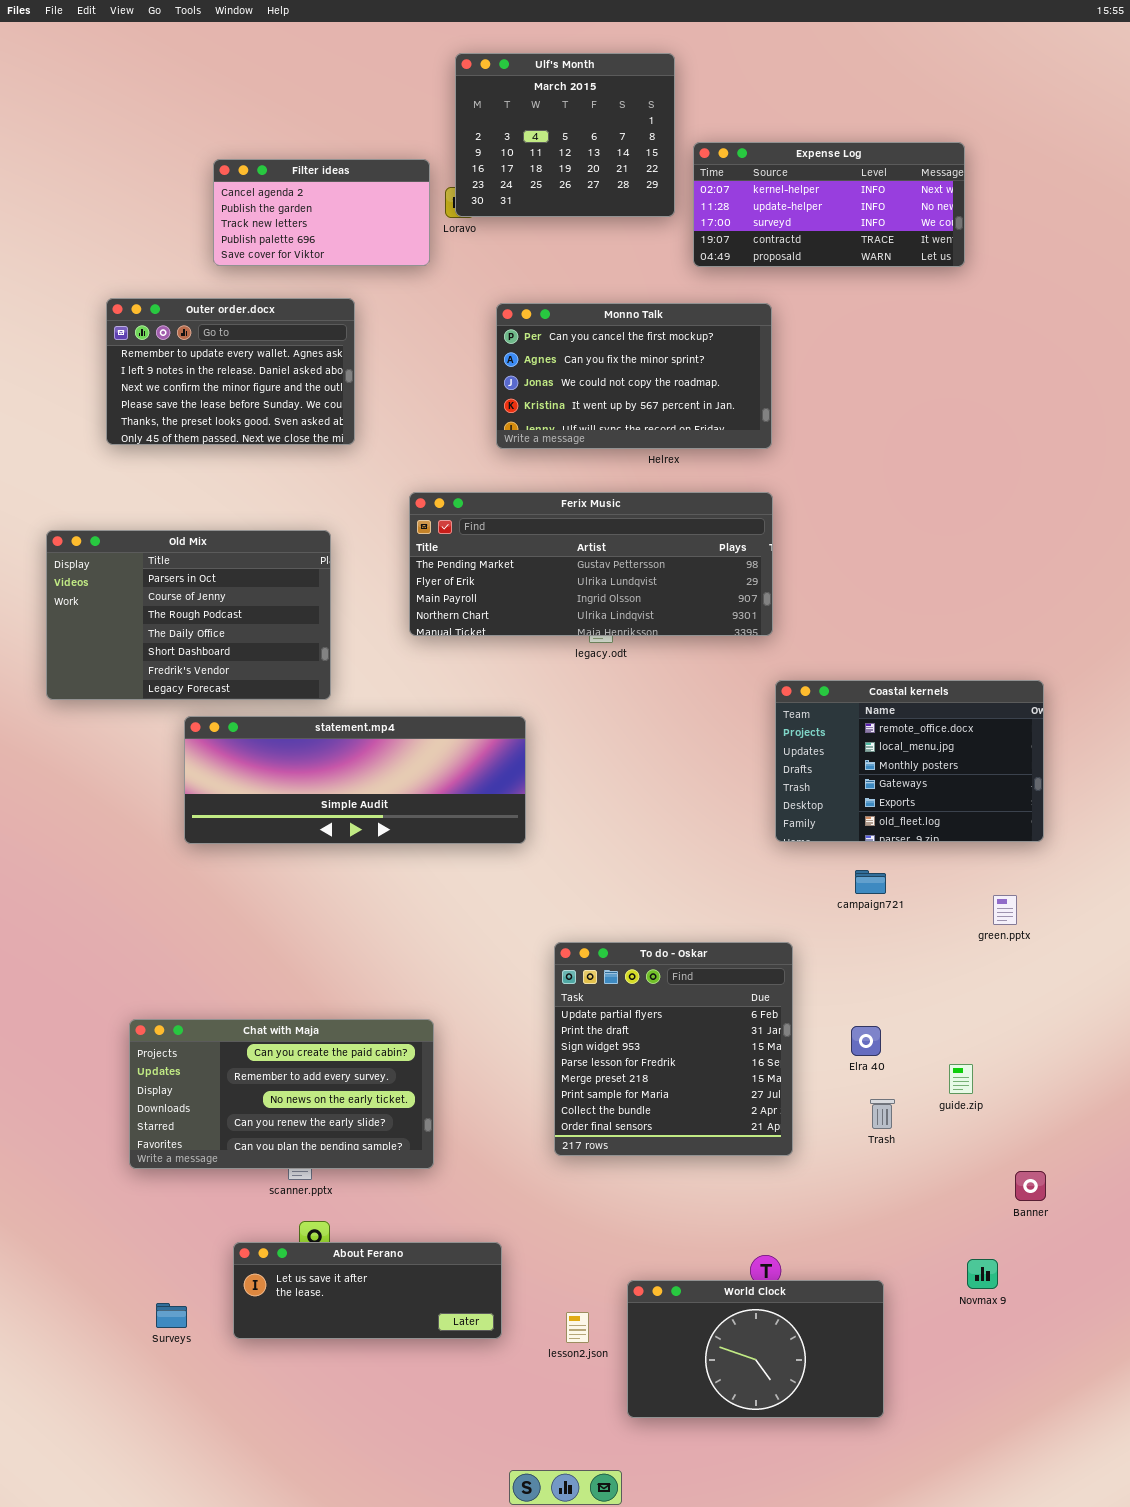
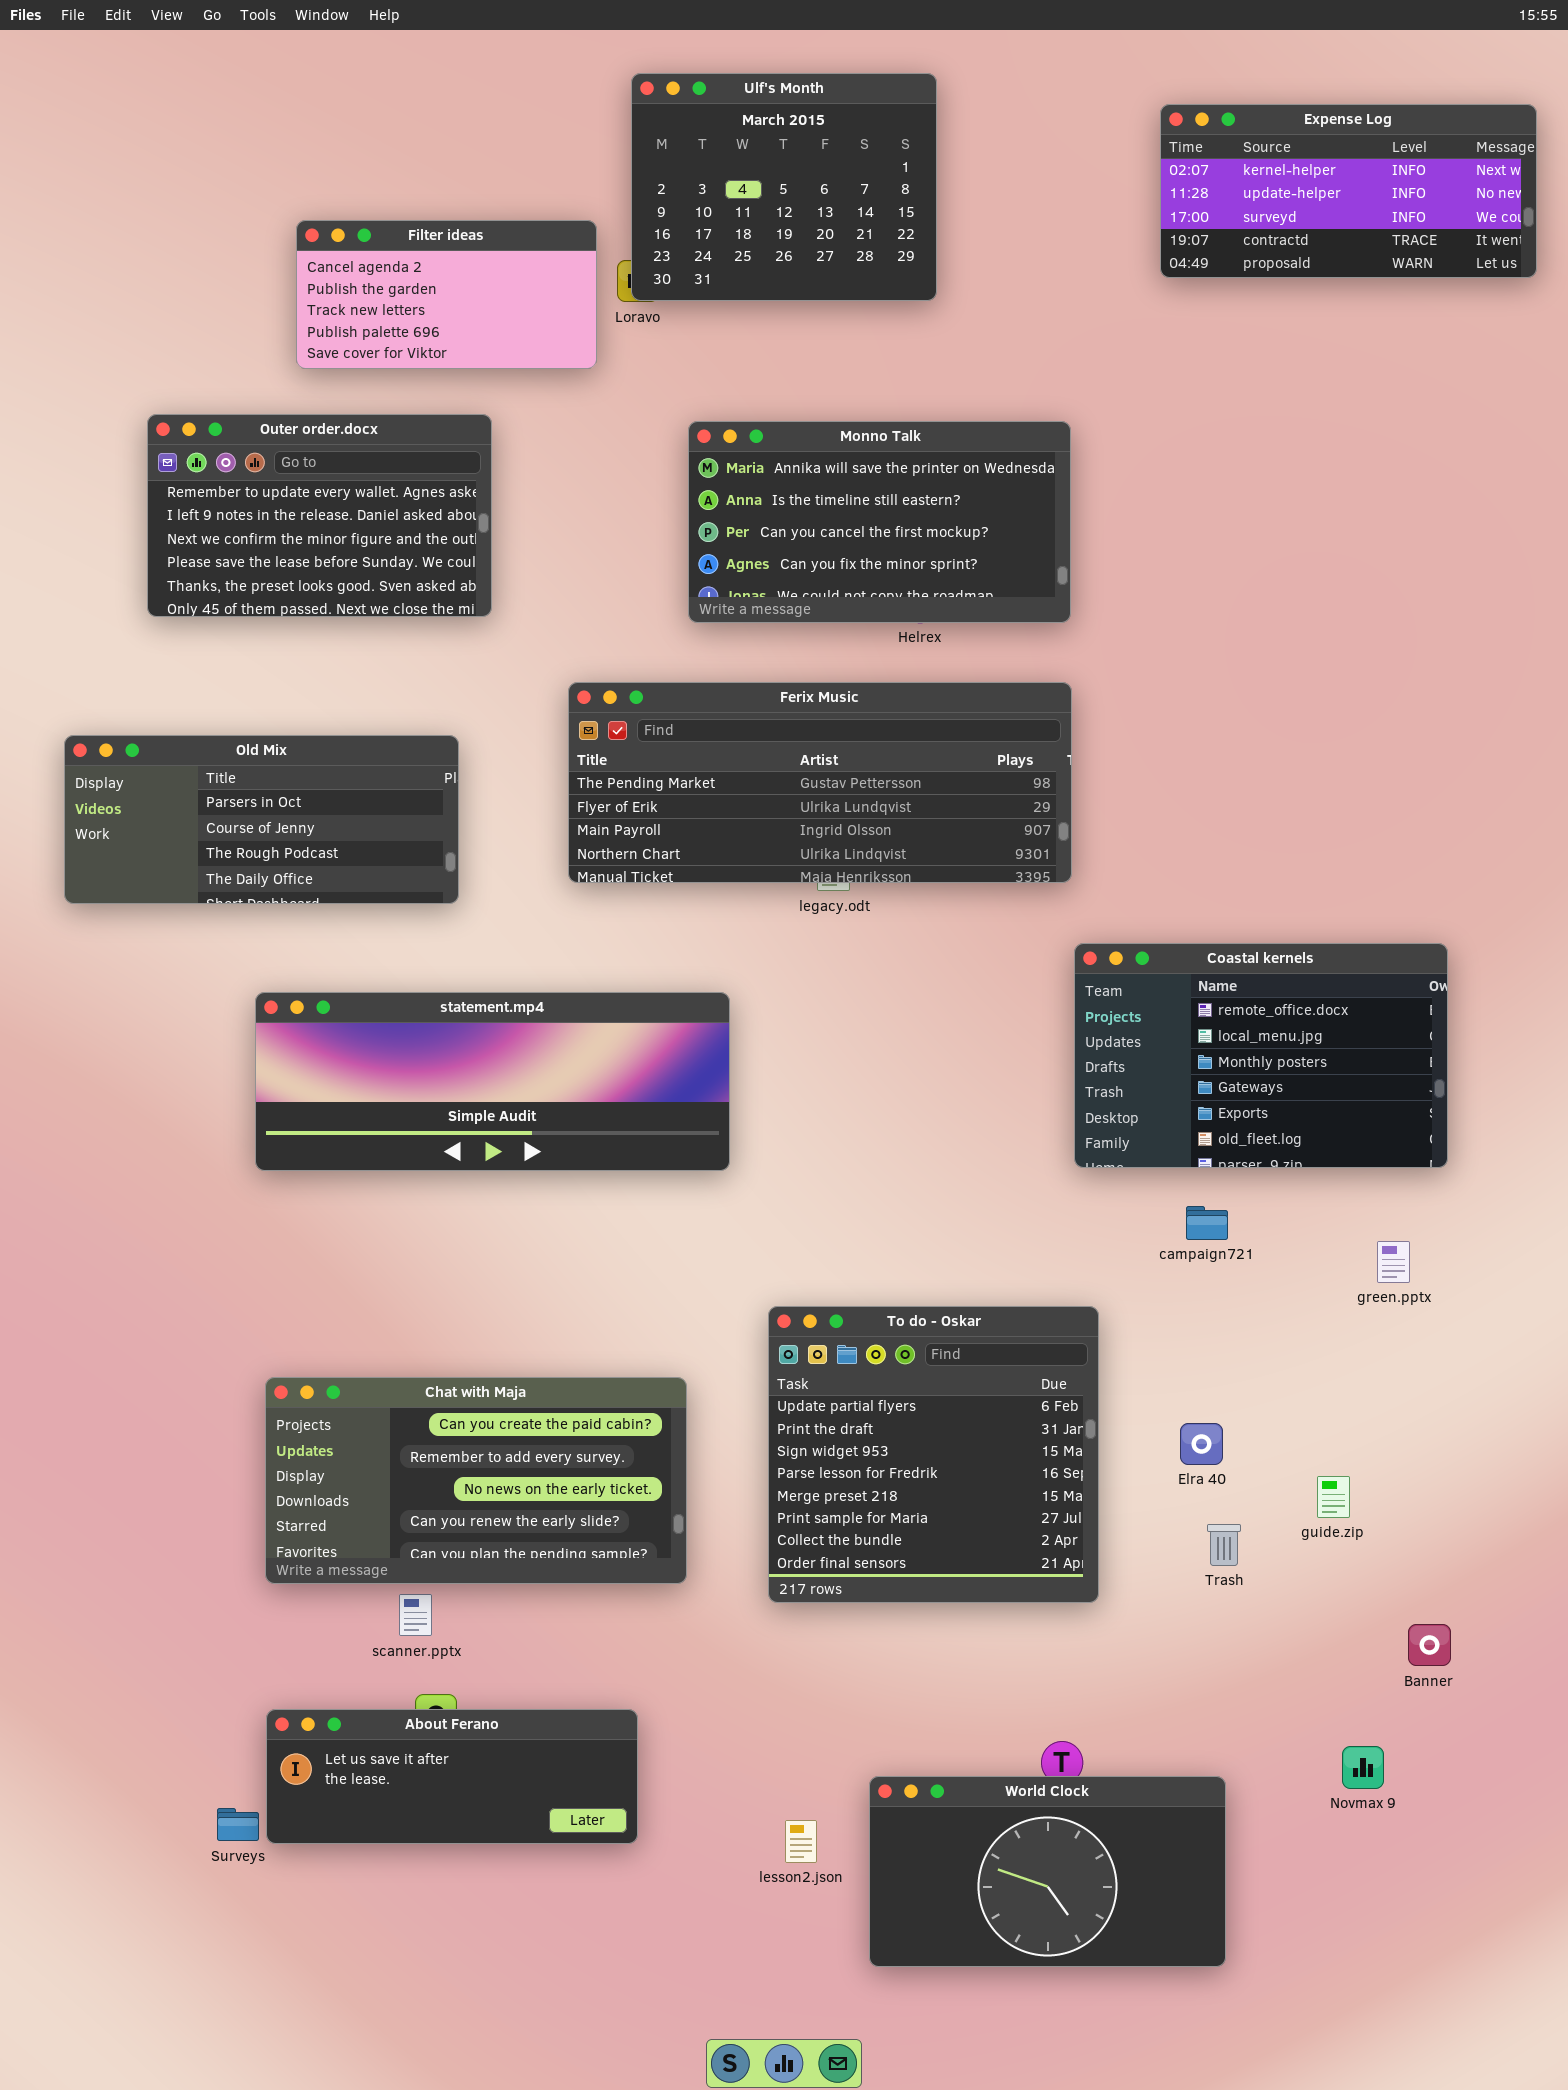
Expense Log: [693,142,965,267] -> [1160,104,1537,278], moved
Monno Talk: [496,303,772,449] -> [688,421,1071,623], scrolled up 2 rows
Old Mix: [46,530,331,700] -> [64,735,459,904], resized
Chat with Maja: [129,1019,434,1169] -> [265,1377,687,1584], moved
About Ferano: [233,1242,502,1339] -> [266,1709,638,1844], moved

